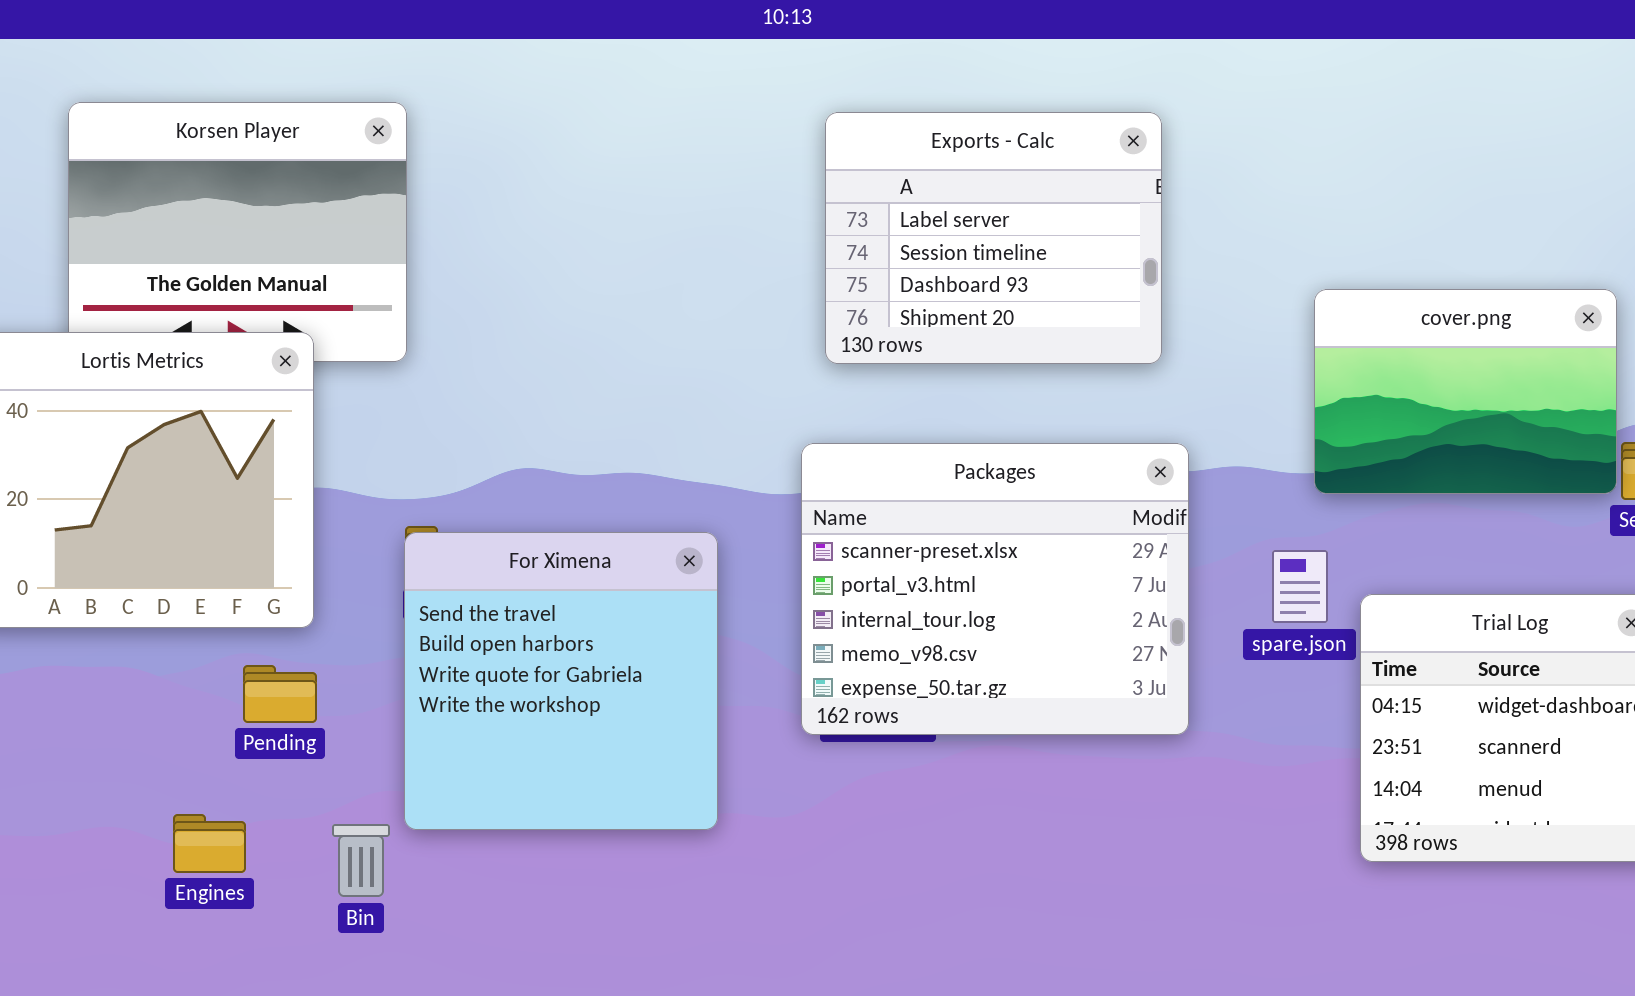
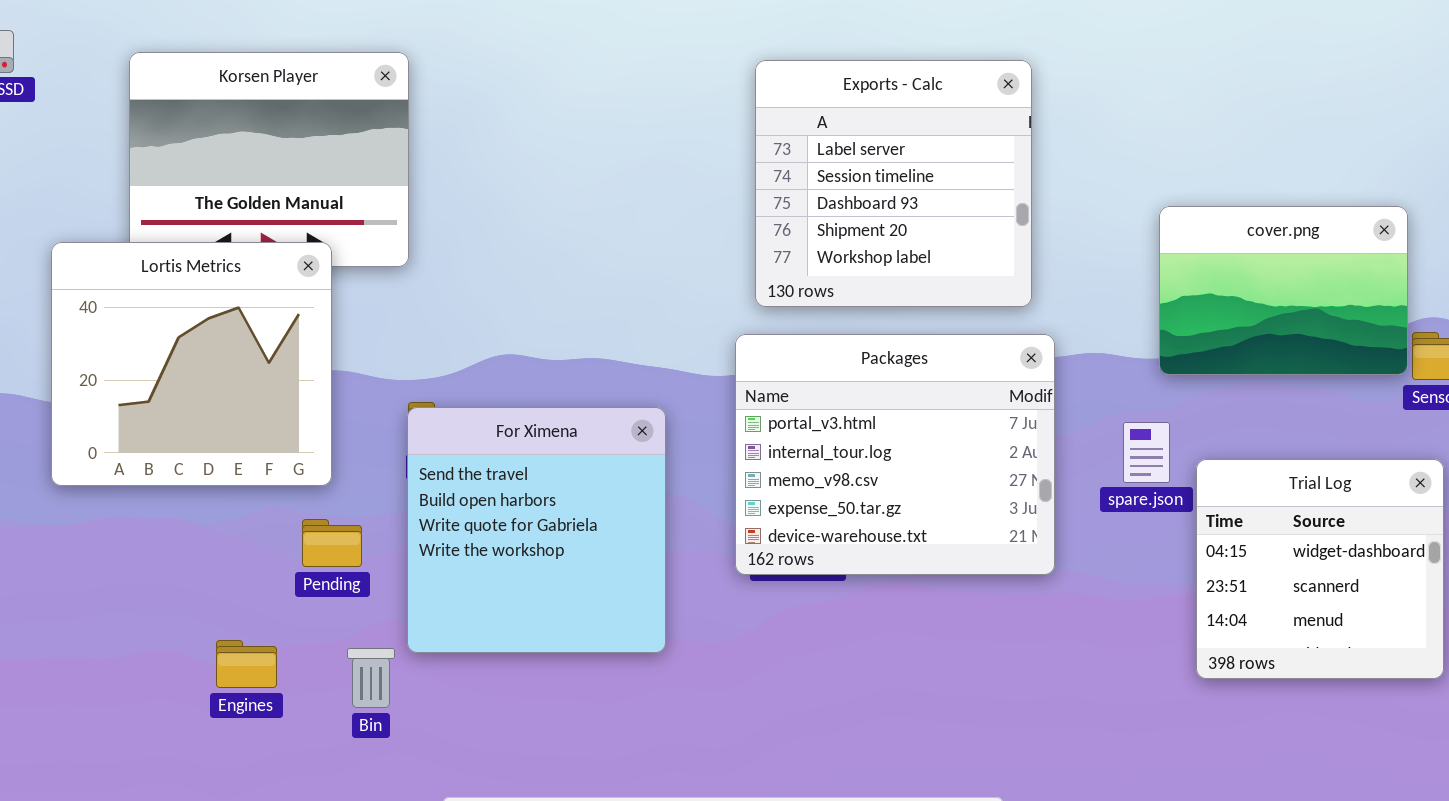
Exports - Calc: [825,112,1162,364] -> [755,60,1032,307], resized
Packages: [801,443,1189,735] -> [735,334,1055,575], scrolled down 1 row
Pending: [243,665,317,723] -> [302,519,362,567], moved

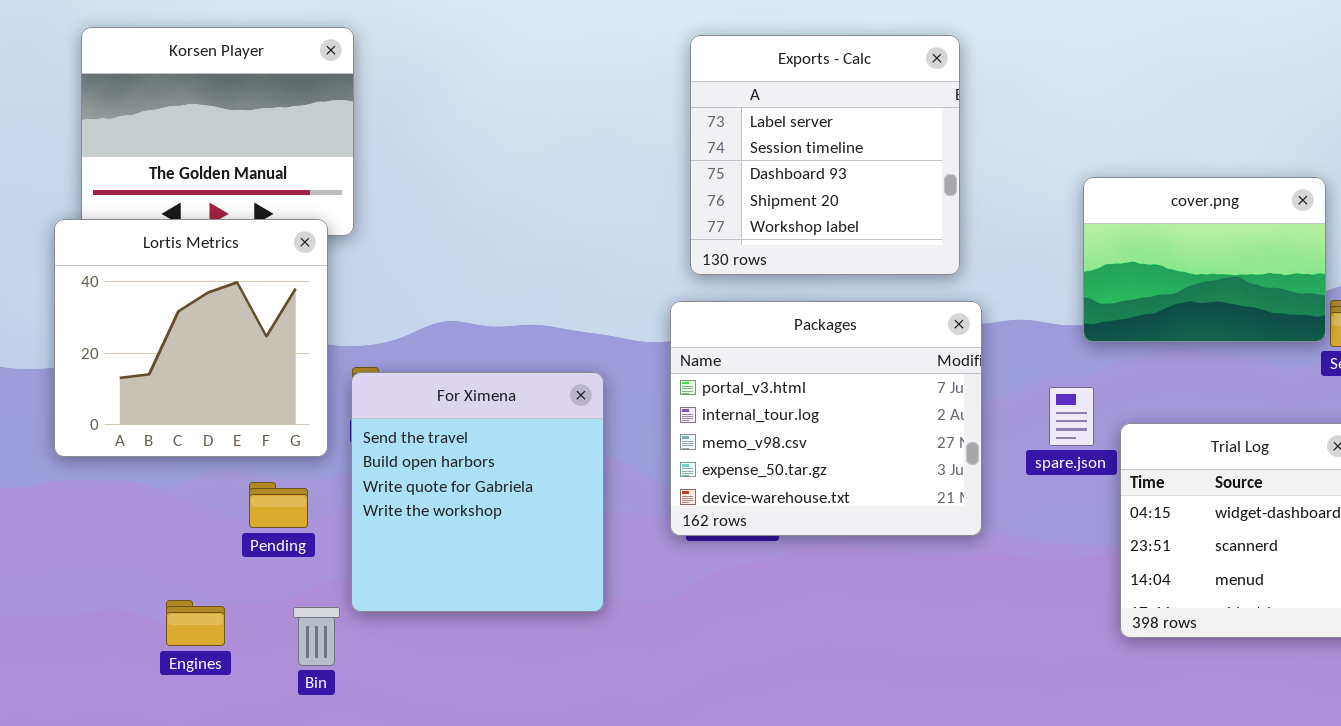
Lortis Metrics: [51,242,332,486] -> [54,219,328,457], moved

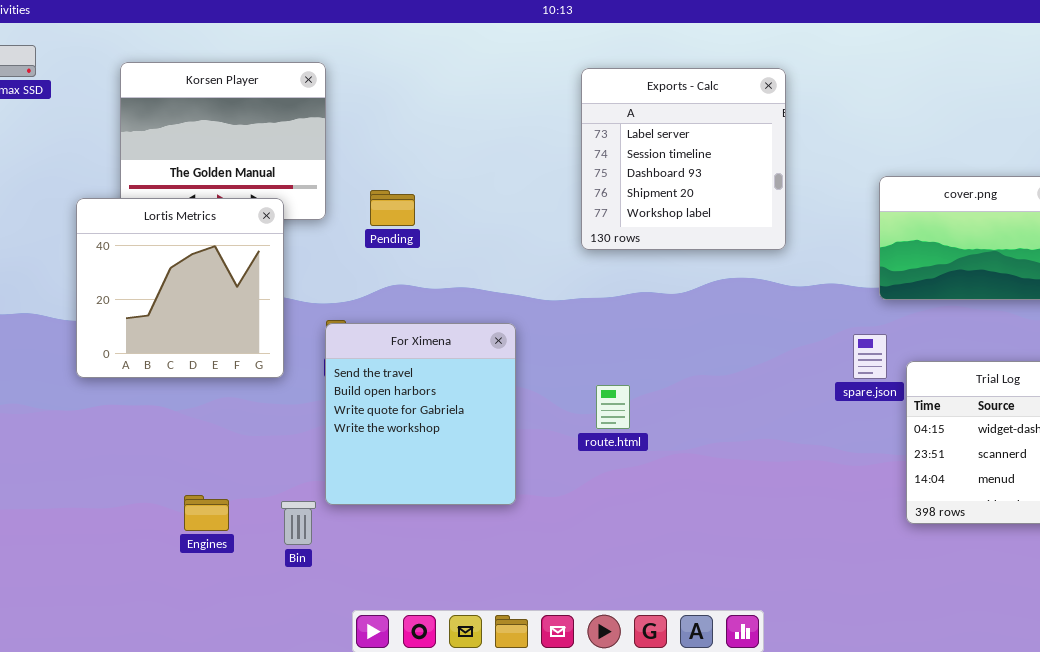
Lortis Metrics: [54,219,328,457] -> [76,198,284,378], moved
Packages: [670,301,982,536] -> none, closed
Pending: [249,482,308,528] -> [370,190,415,226], moved

